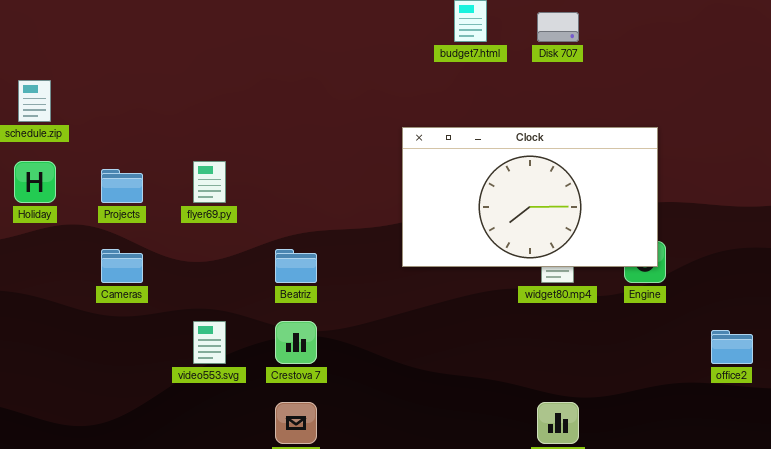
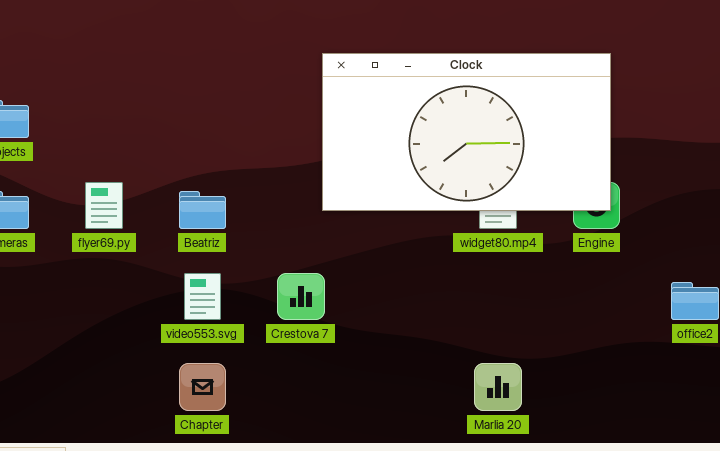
flyer69.py: [193,161,226,203] -> [85,182,123,229], moved
video553.svg: [193,321,226,364] -> [184,273,221,320], moved
Crestova 7: [275,321,317,364] -> [277,273,325,320], moved

